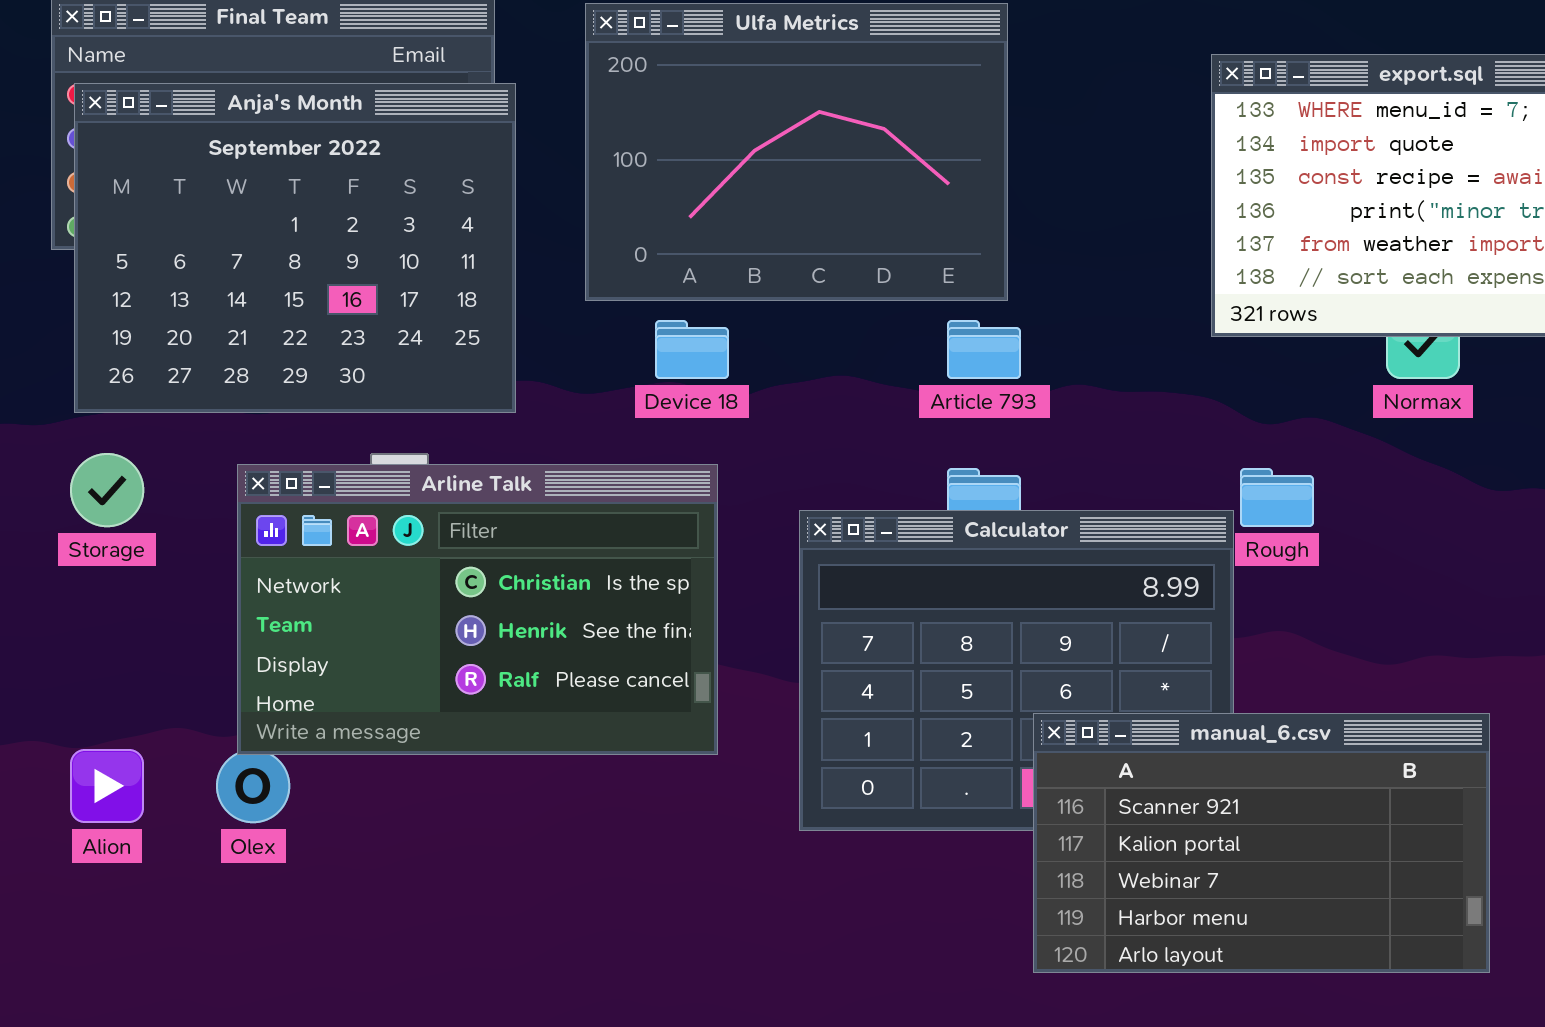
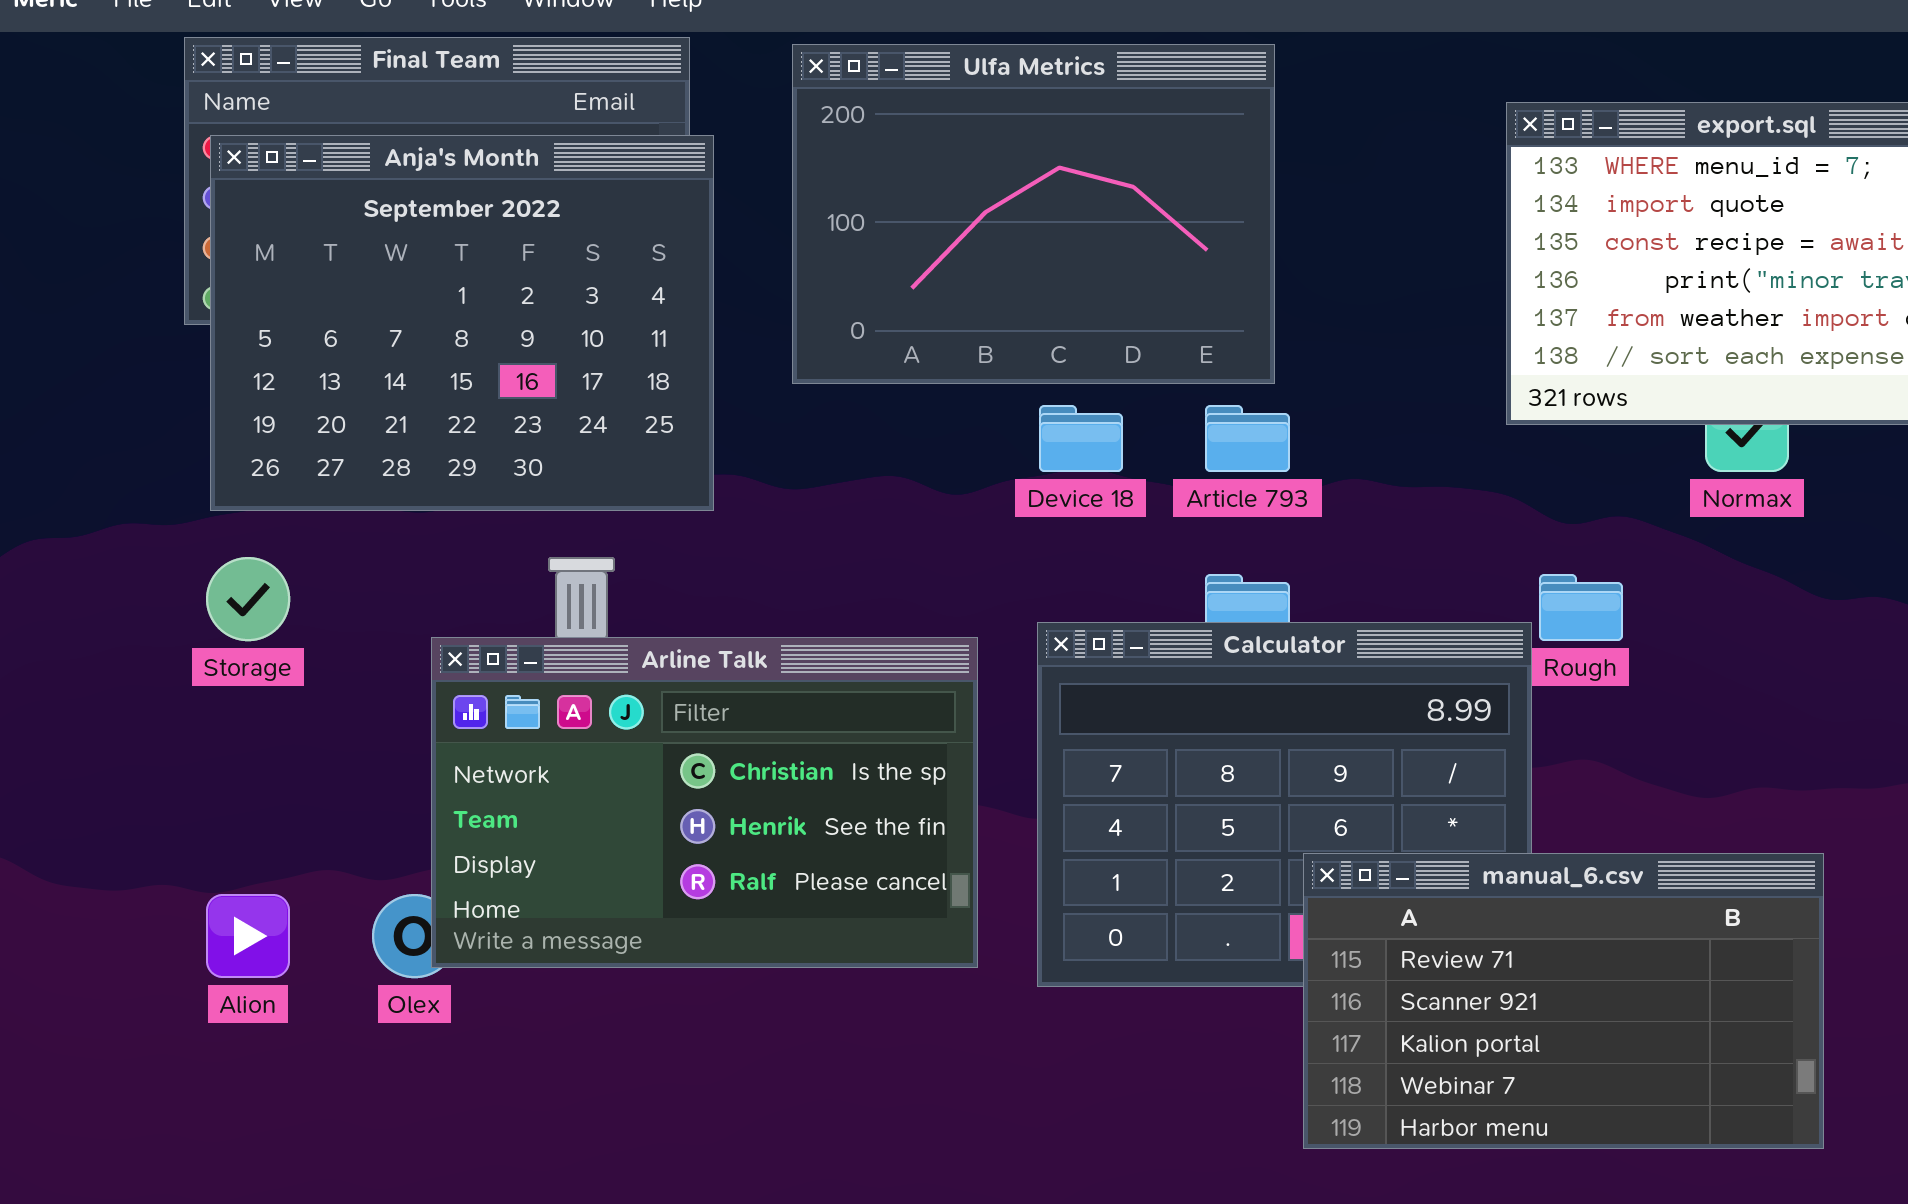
Device 18: [655,320,729,379] -> [1039,405,1123,472], moved
Arline Talk: [237,464,718,755] -> [431,637,978,968], moved
manual_6.csv: [1033,713,1490,973] -> [1303,853,1824,1149], scrolled up 1 row

